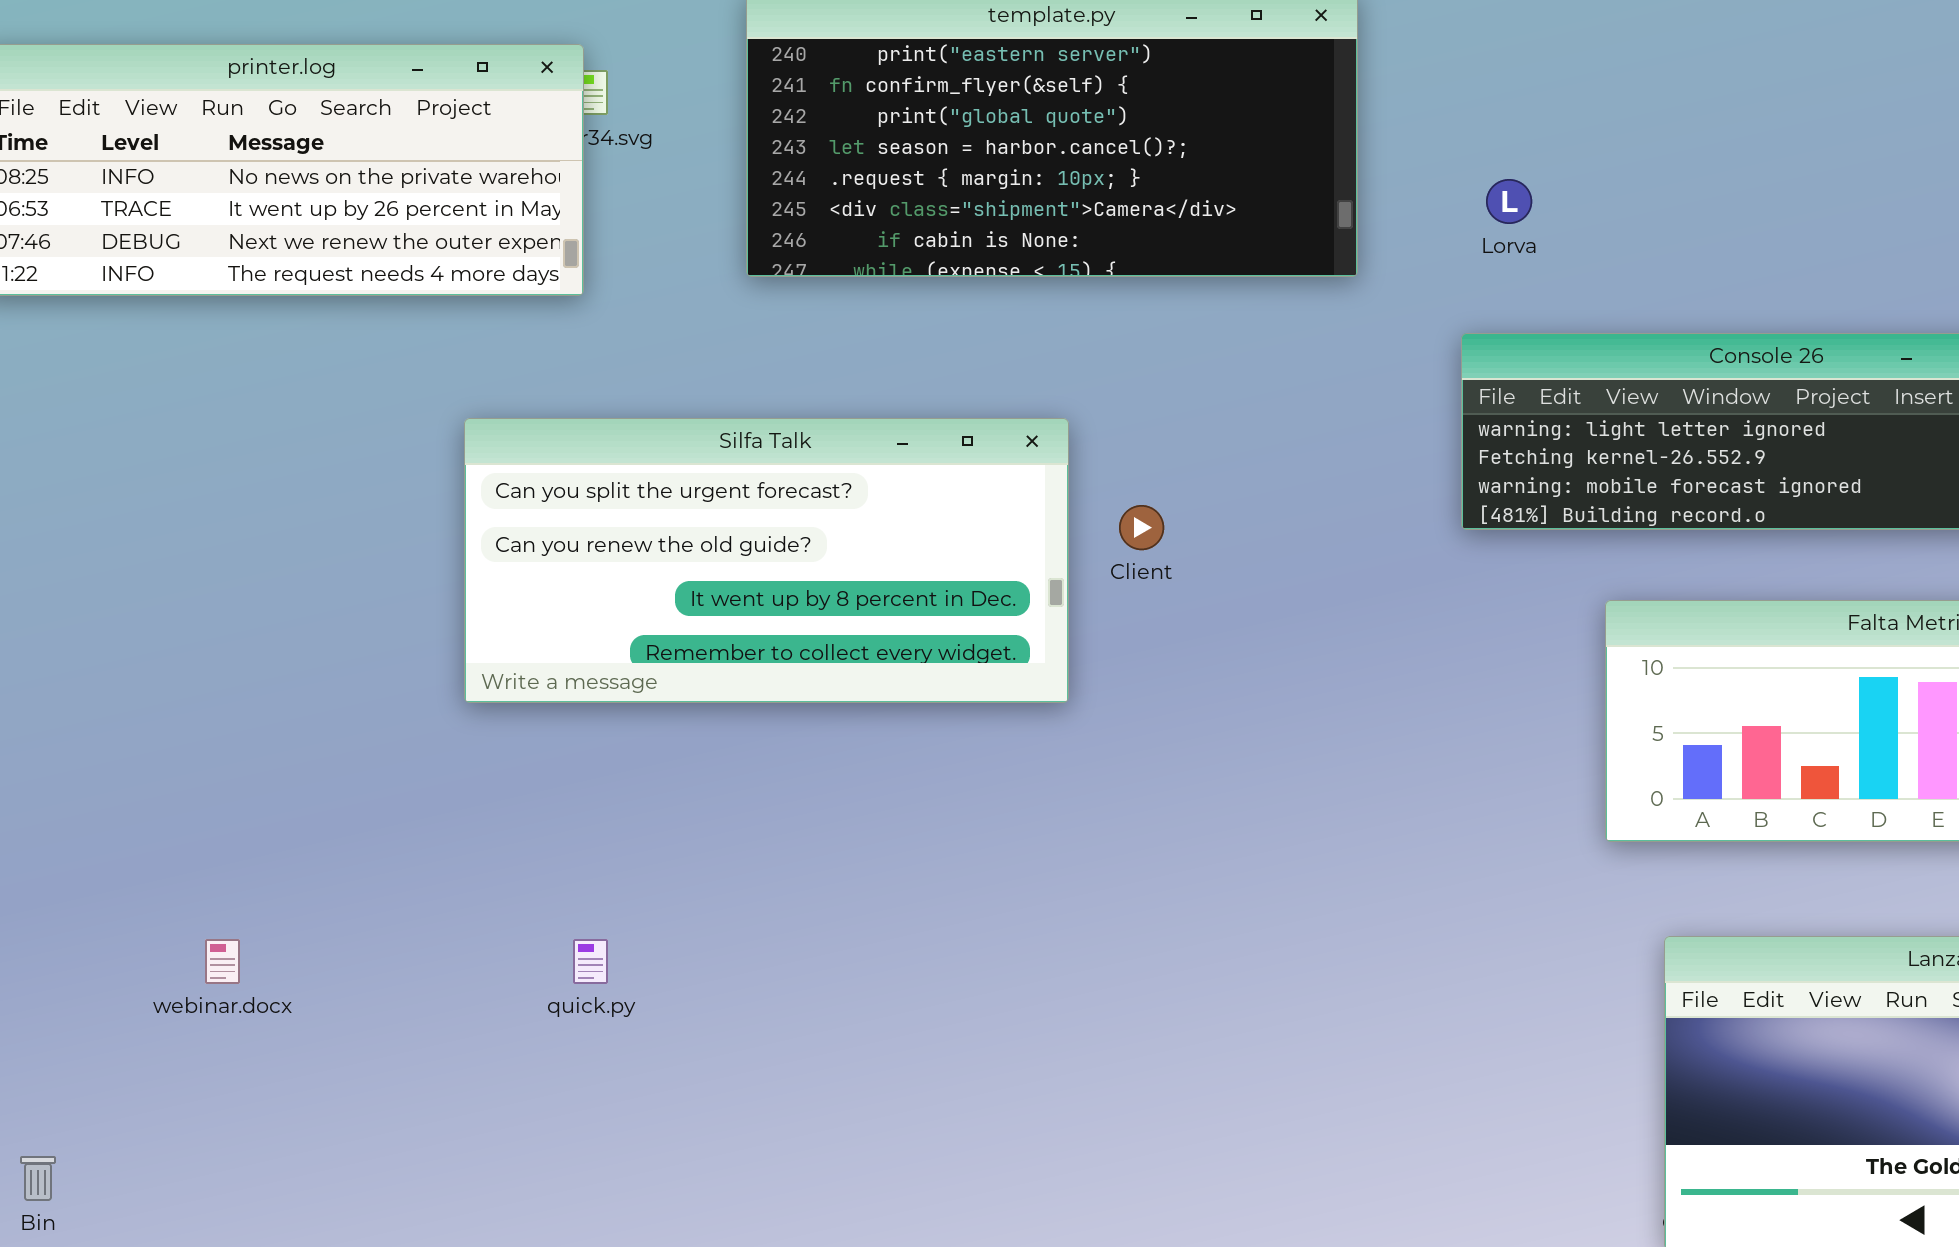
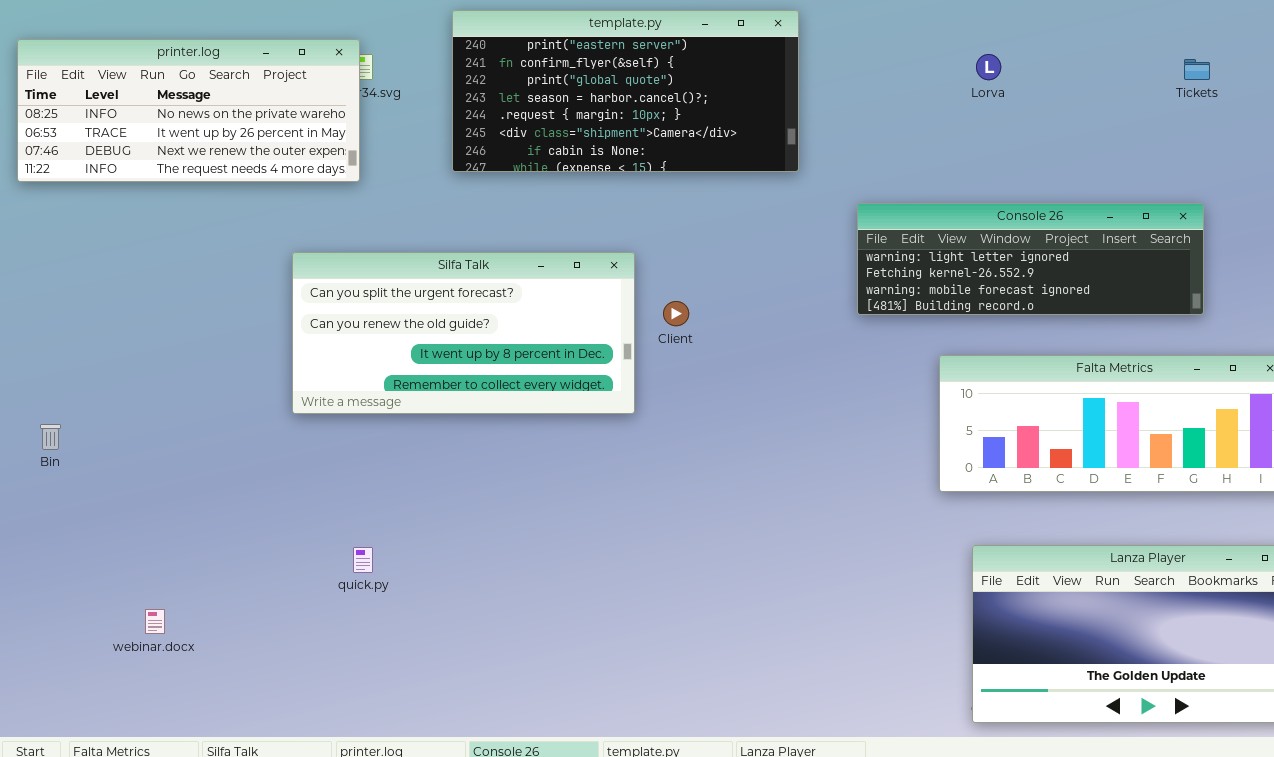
Lorva: [1486,179,1532,224] -> [976,54,1001,80], moved
webinar.docx: [205,939,240,984] -> [145,609,165,634], moved
Bin: [20,1156,56,1201] -> [40,424,61,450], moved

